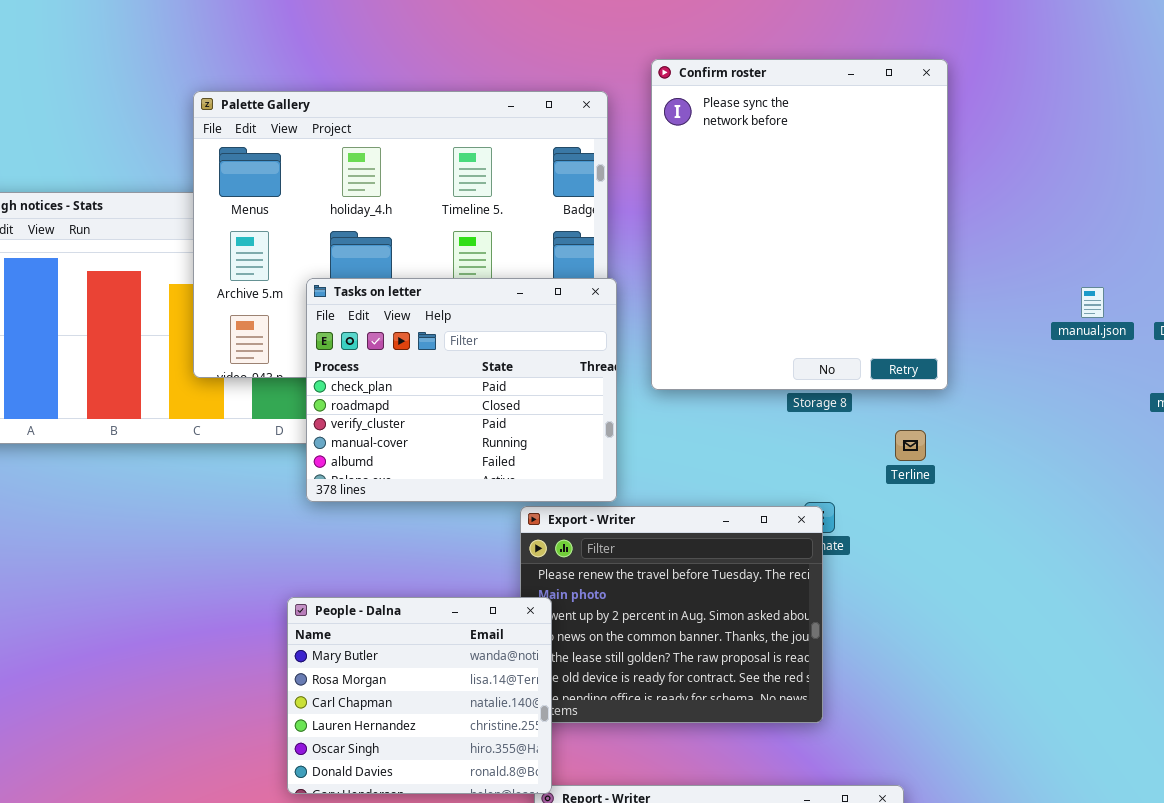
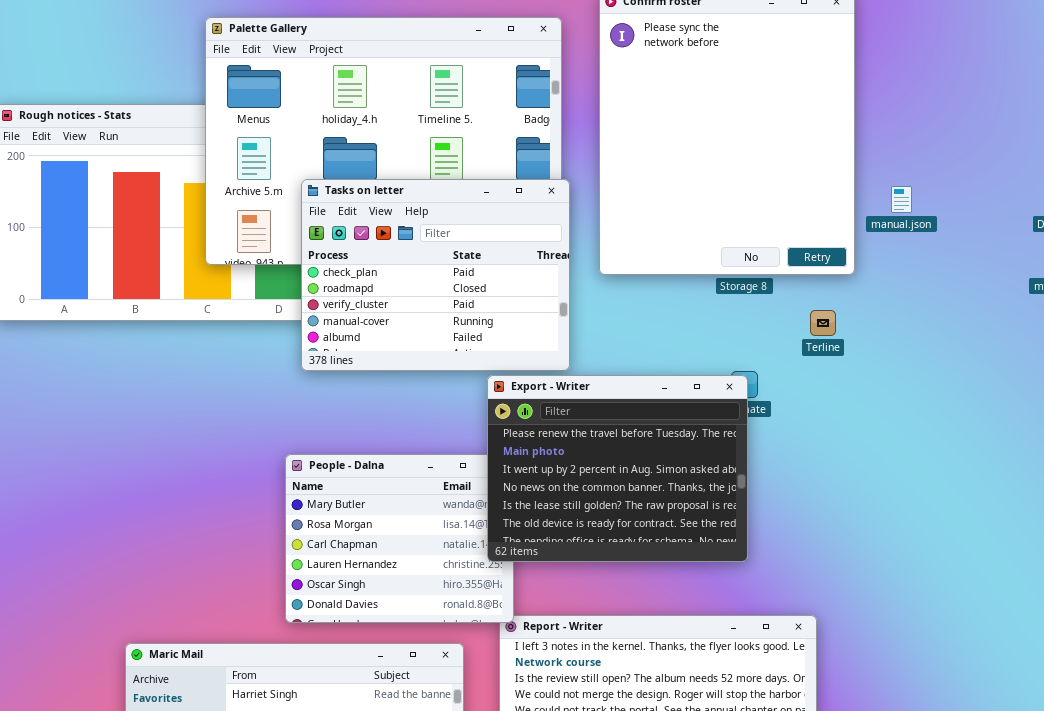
manual.json: [1081,287,1104,318] -> [891,186,912,213], moved
Export - Writer: [520,506,823,723] -> [487,375,748,562], raised

